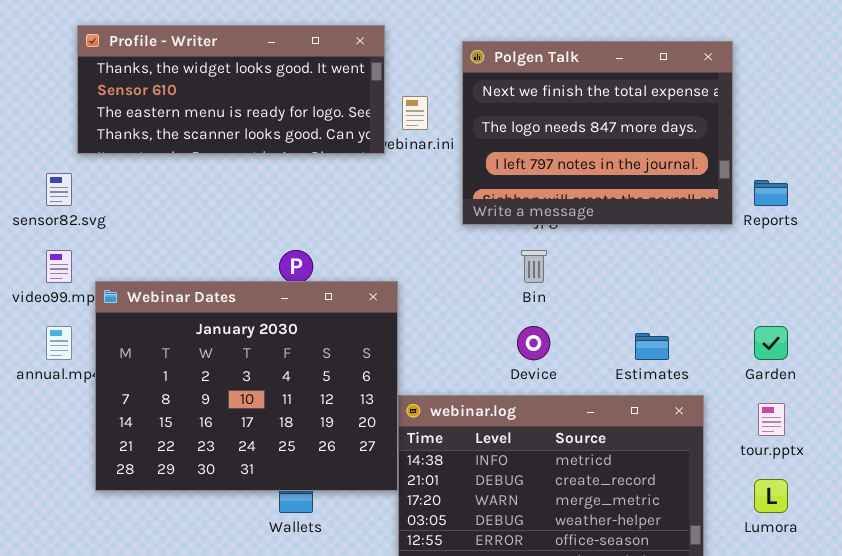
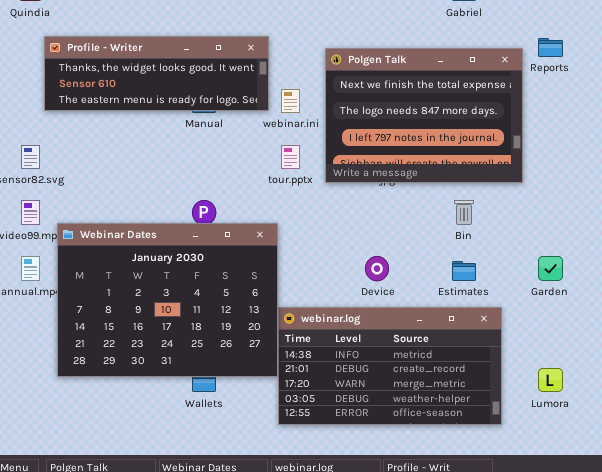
Profile - Writer: [77,25,385,154] -> [44,36,269,111], resized
Reports: [754,180,788,206] -> [538,38,563,57], moved
Bin: [521,250,547,283] -> [454,200,474,225], moved
tour.pptx: [758,403,785,436] -> [281,145,300,169], moved

